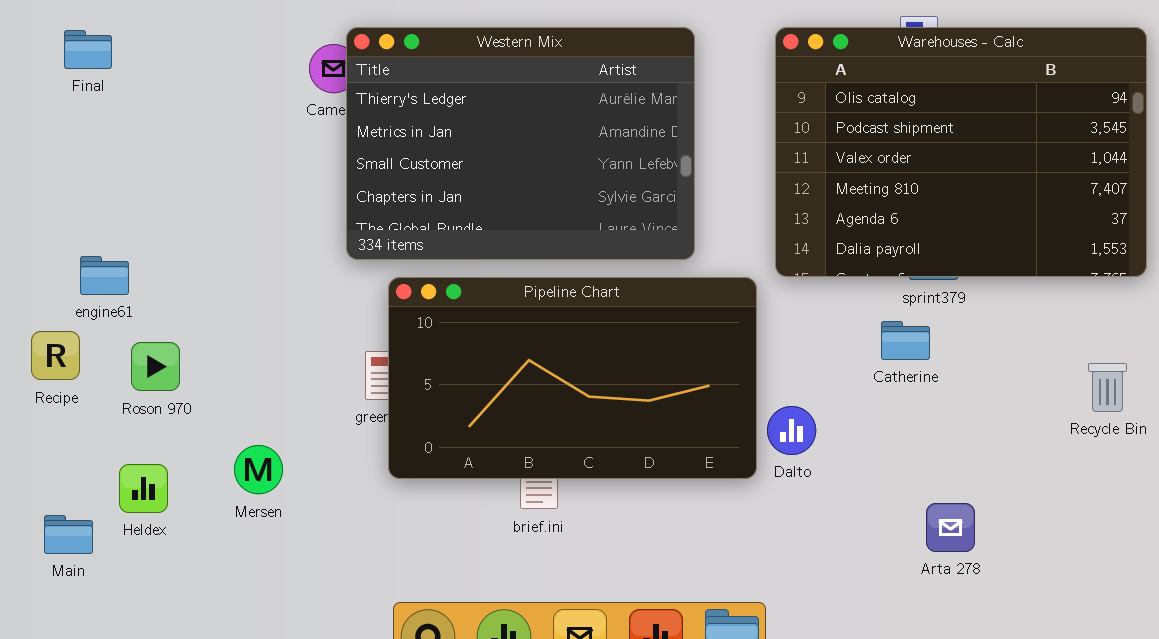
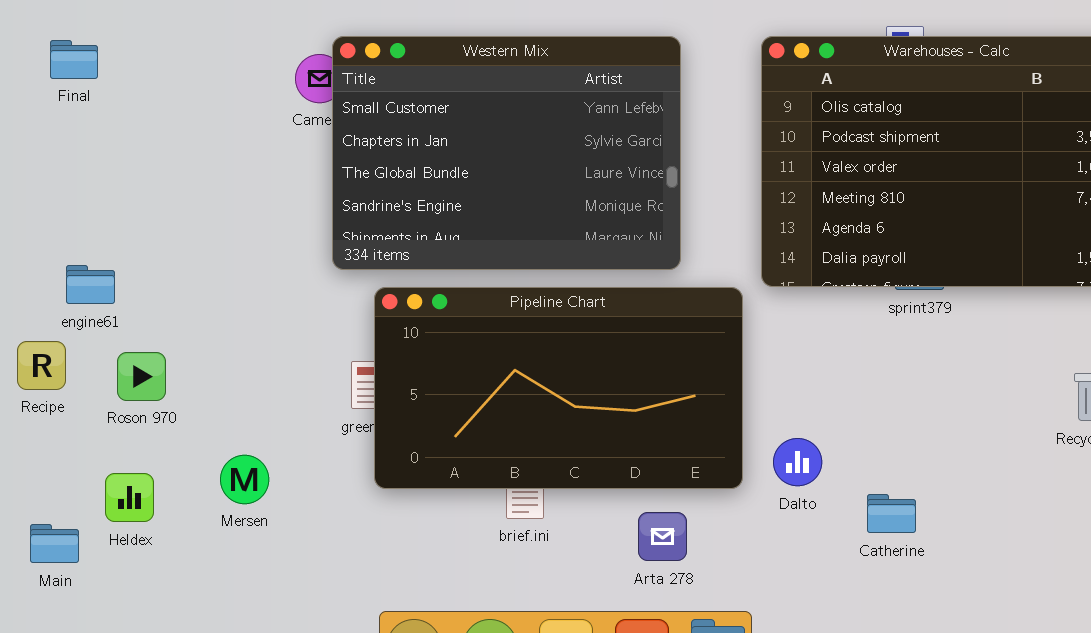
Western Mix: [346,27,695,260] -> [332,36,681,270], scrolled down 2 rows
Catherine: [881,321,930,360] -> [867,494,916,533], moved
Dalto: [767,406,816,455] -> [773,438,822,486], moved
Arta 278: [926,503,975,552] -> [638,512,687,561], moved

